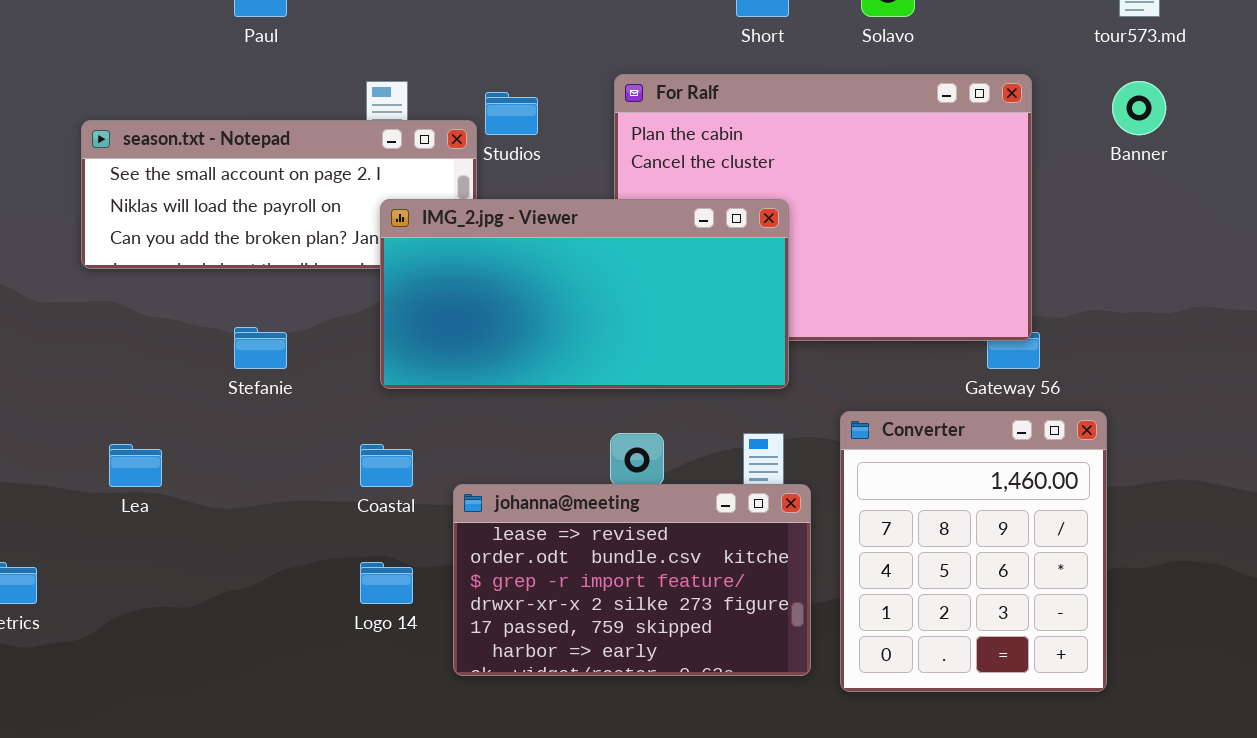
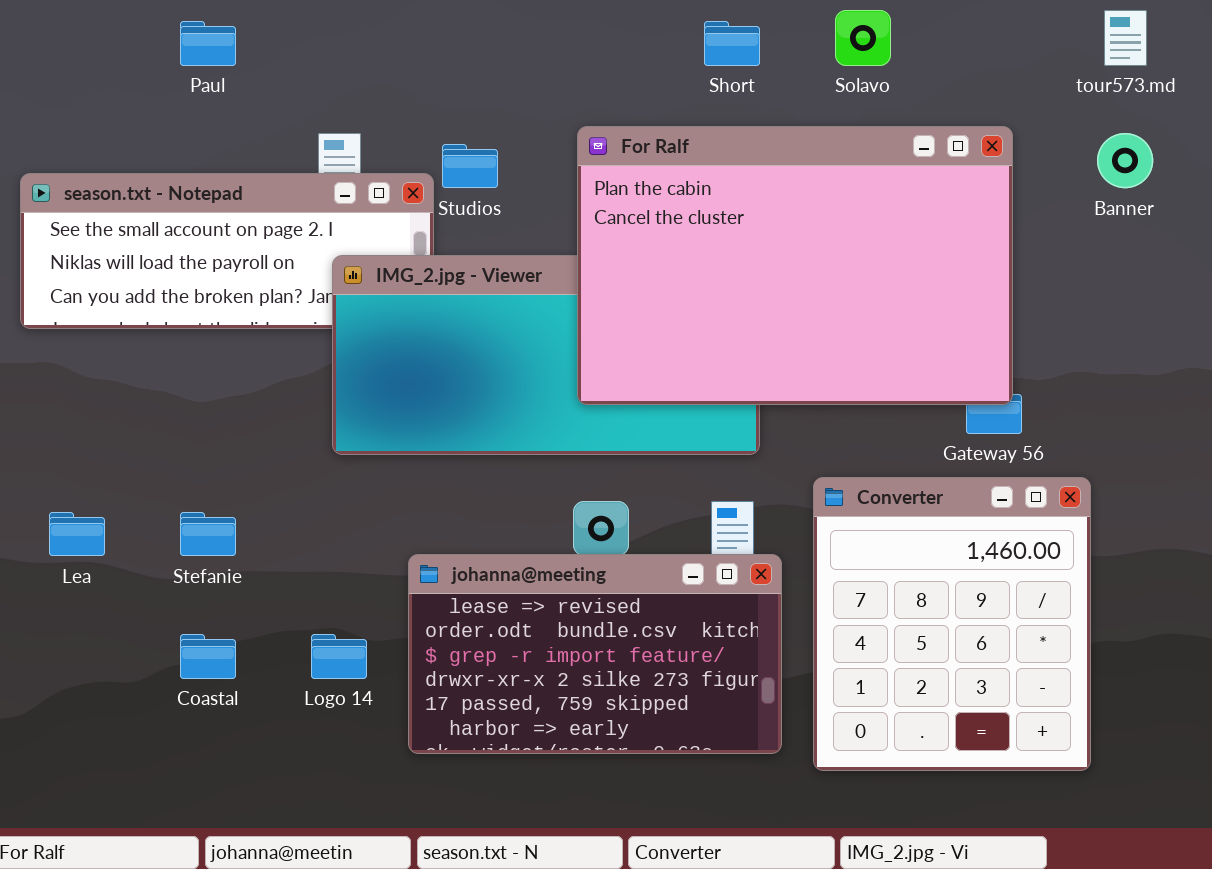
For Ralf: [614,74,1032,341] -> [577,126,1013,405], raised
Stefanie: [234,327,287,369] -> [180,512,236,556], moved
Coastal: [360,444,413,487] -> [180,634,236,679], moved

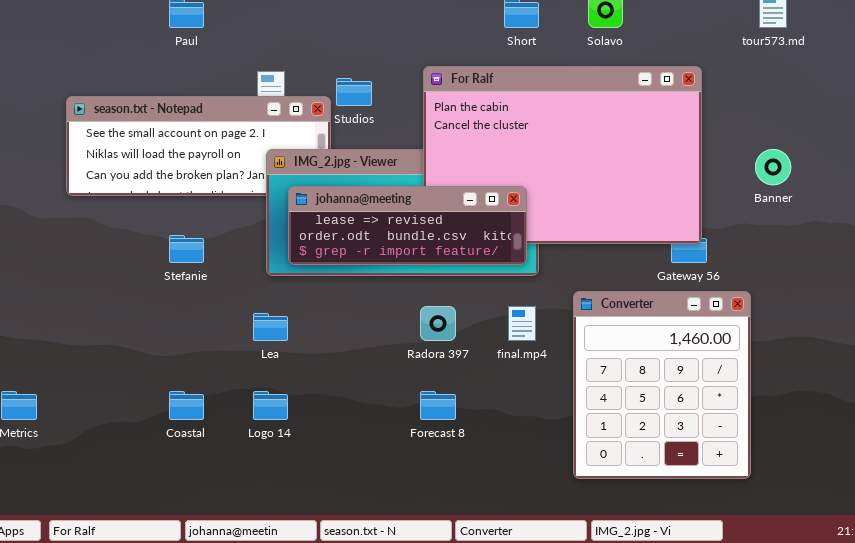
Banner: [1097,133,1153,188] -> [755,149,791,185], moved
Lea: [49,512,105,556] -> [253,313,288,341], moved
Stefanie: [180,512,236,556] -> [169,235,204,263], moved
johanna@meeting: [408,554,782,754] -> [288,186,527,265], moved, resized

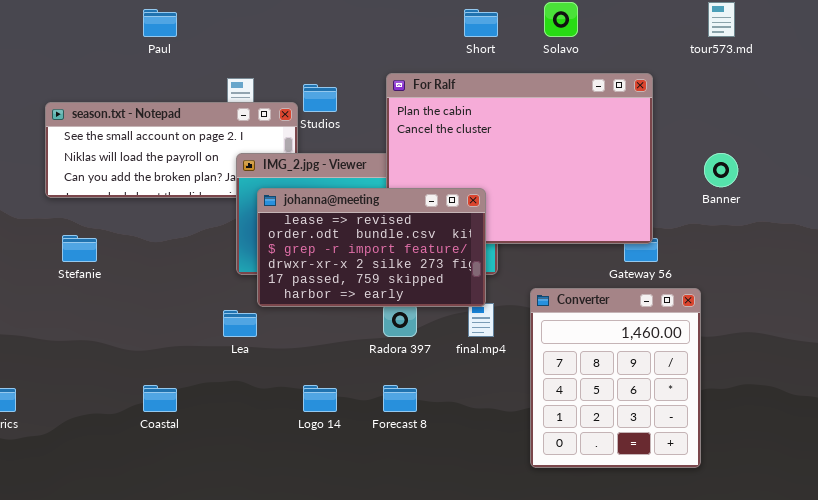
johanna@meeting: [288,186,527,265] -> [257,188,486,307], resized
Stefanie: [169,235,204,263] -> [62,235,97,262], moved
Logo 14: [253,391,288,420] -> [303,385,337,412], moved

